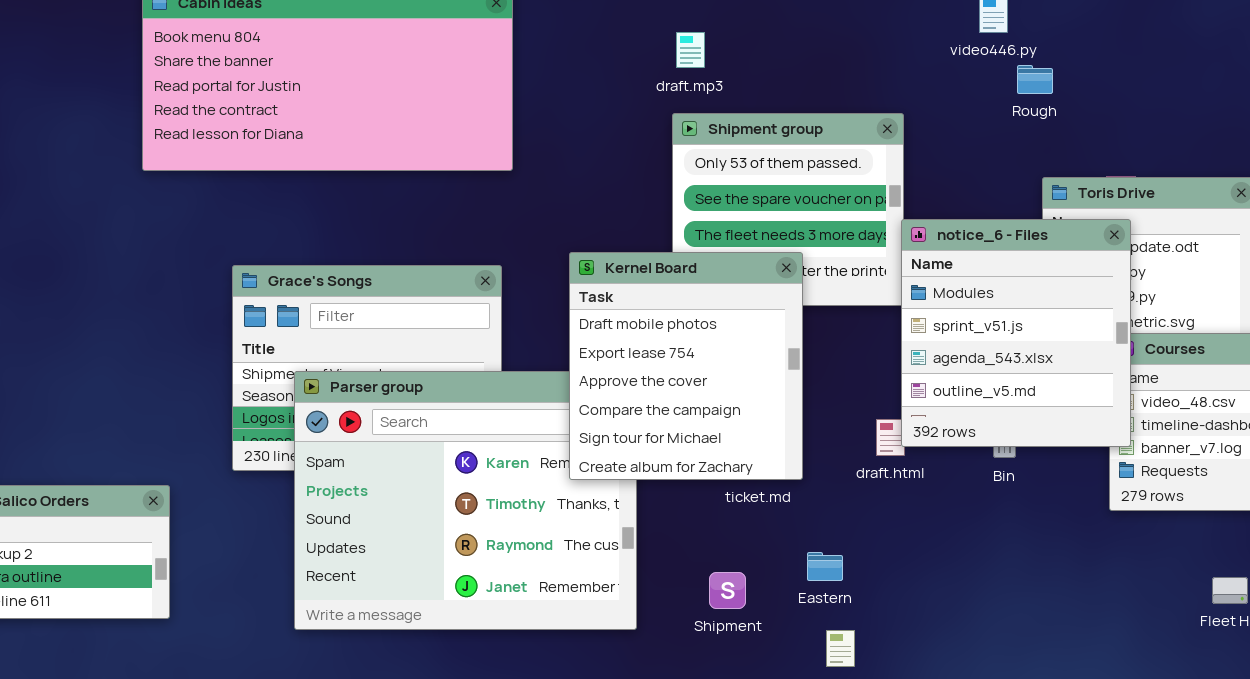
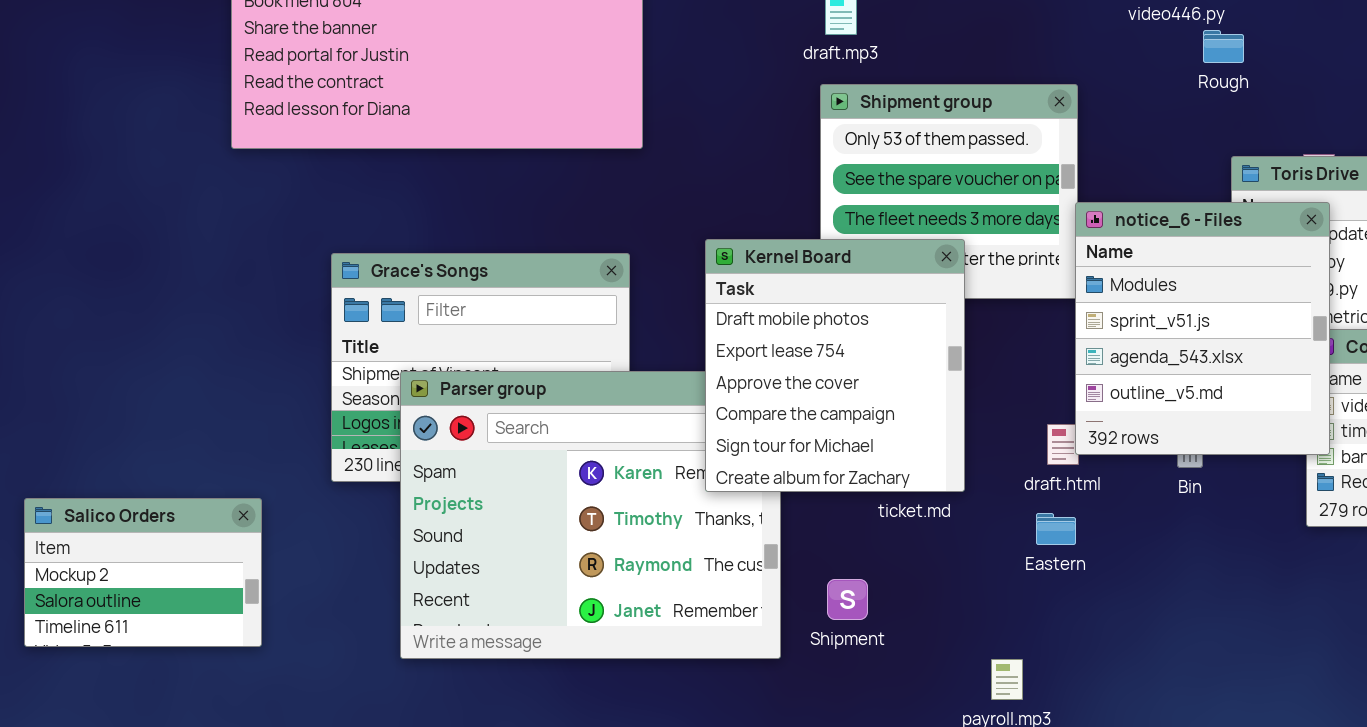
Eastern: [807,552,843,581] -> [1036,513,1076,545], moved
Shipment: [709,572,746,609] -> [827,579,868,620], moved

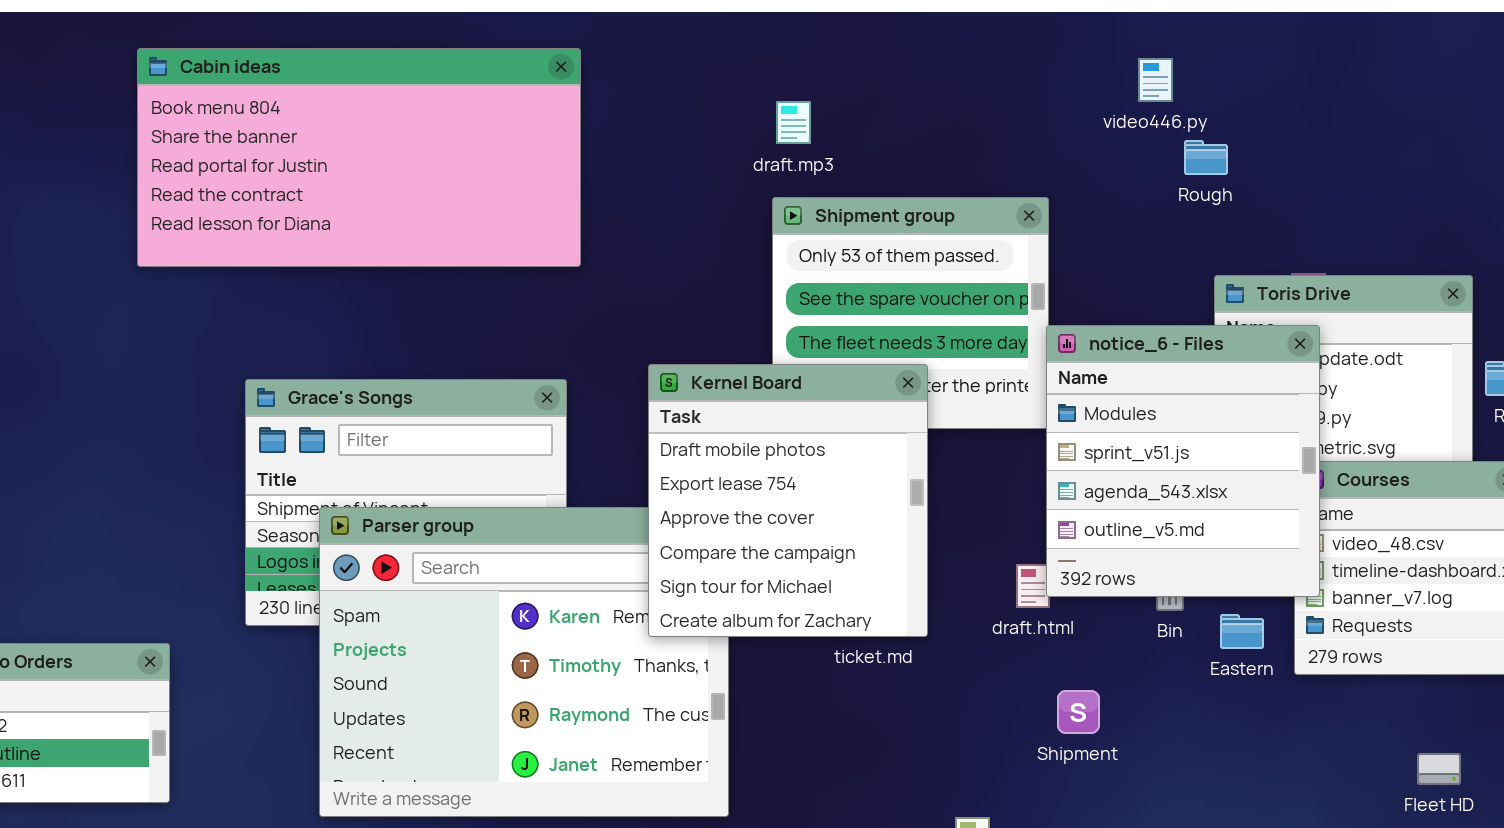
Eastern: [1036,513,1076,545] -> [1220,614,1264,649], moved
Shipment: [827,579,868,620] -> [1057,690,1100,734], moved

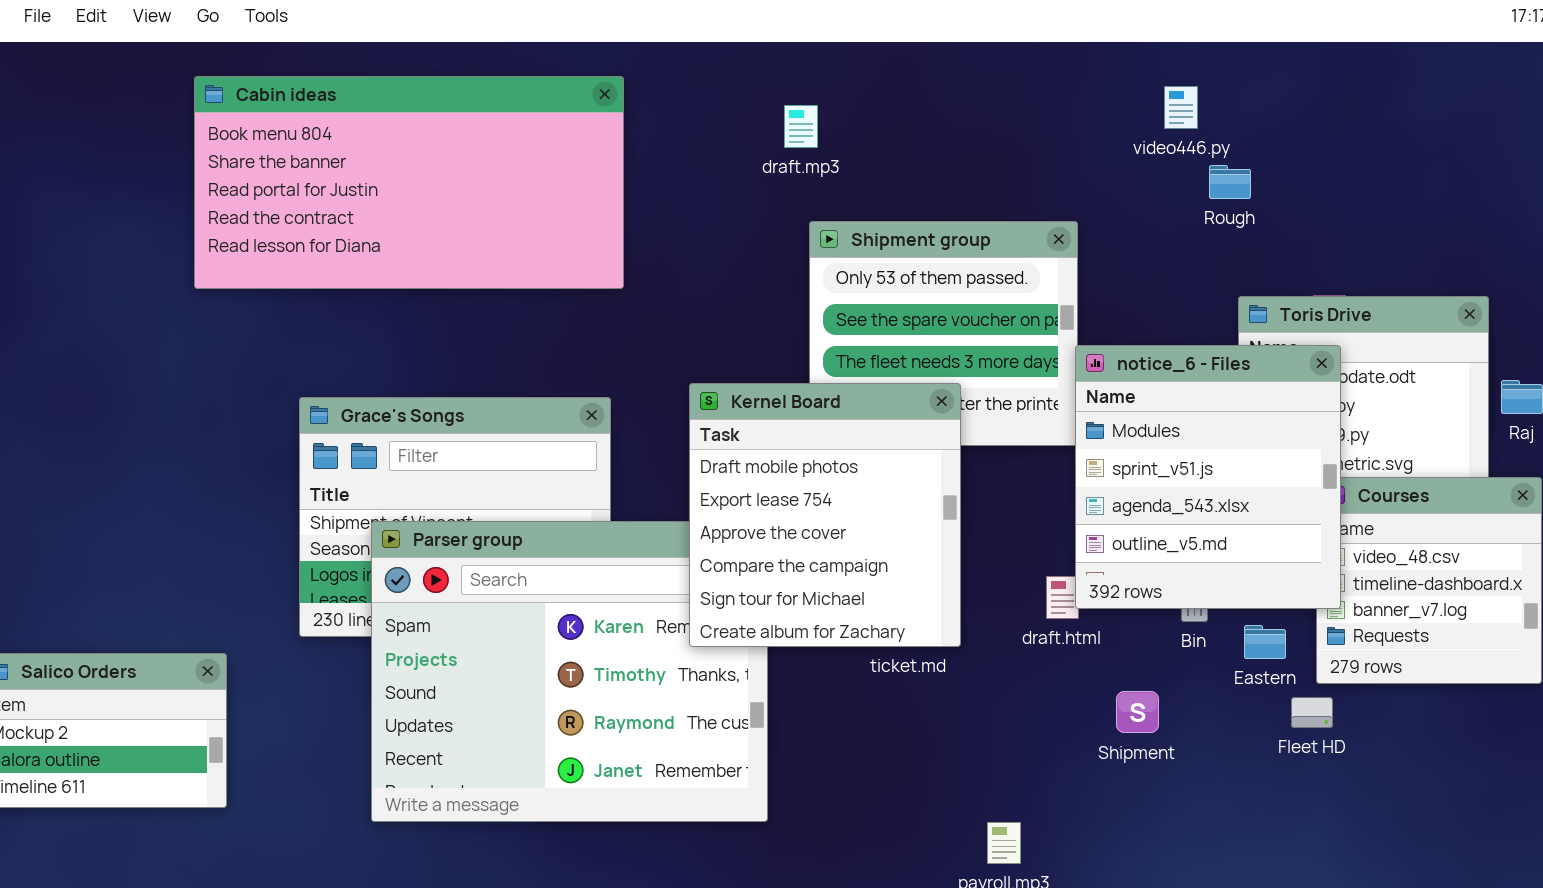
draft.mp3: [776,101,811,144] -> [784,105,818,148], moved
Shipment: [1057,690,1100,734] -> [1116,691,1159,733], moved
Fleet HD: [1417,753,1461,785] -> [1291,697,1333,728], moved

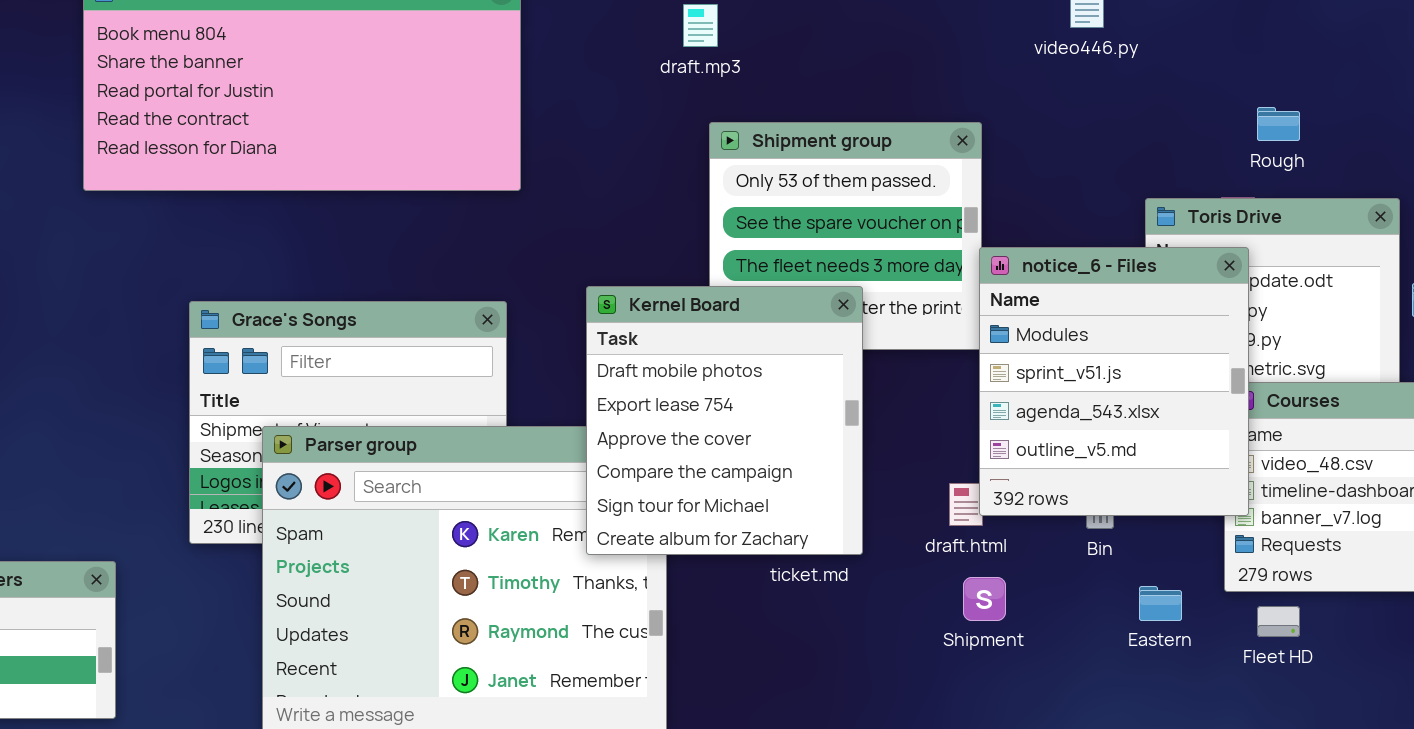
Rough: [1209,165,1251,199] -> [1257,107,1300,141], moved
Eastern: [1244,625,1286,659] -> [1139,586,1182,621], moved
Shipment: [1116,691,1159,733] -> [963,577,1006,621], moved
Fleet HD: [1291,697,1333,728] -> [1257,606,1300,637], moved

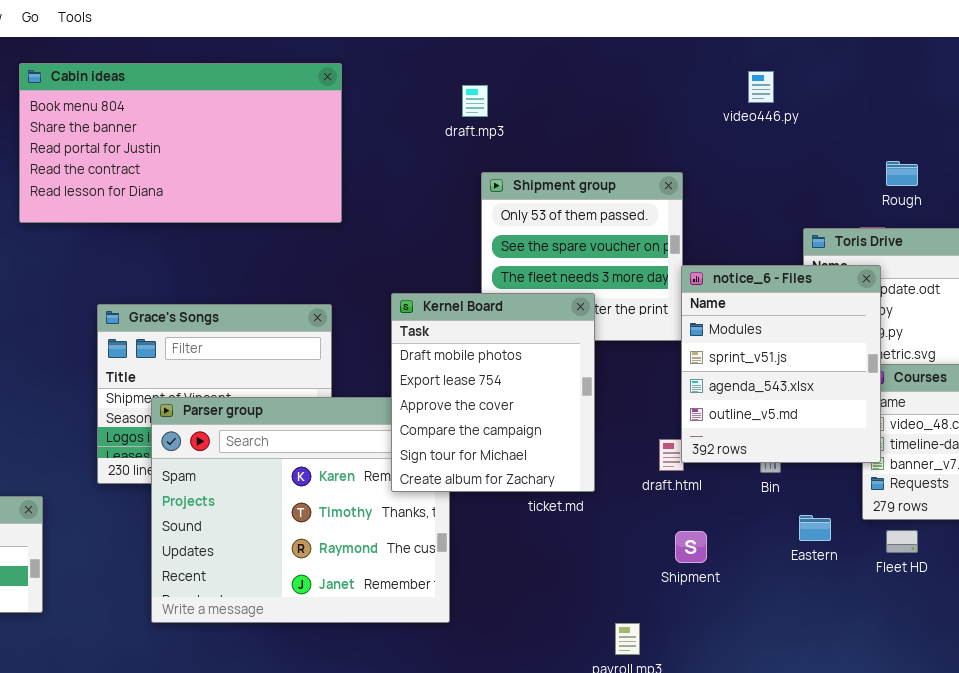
Shipment: [963,577,1006,621] -> [675,531,707,563], moved

